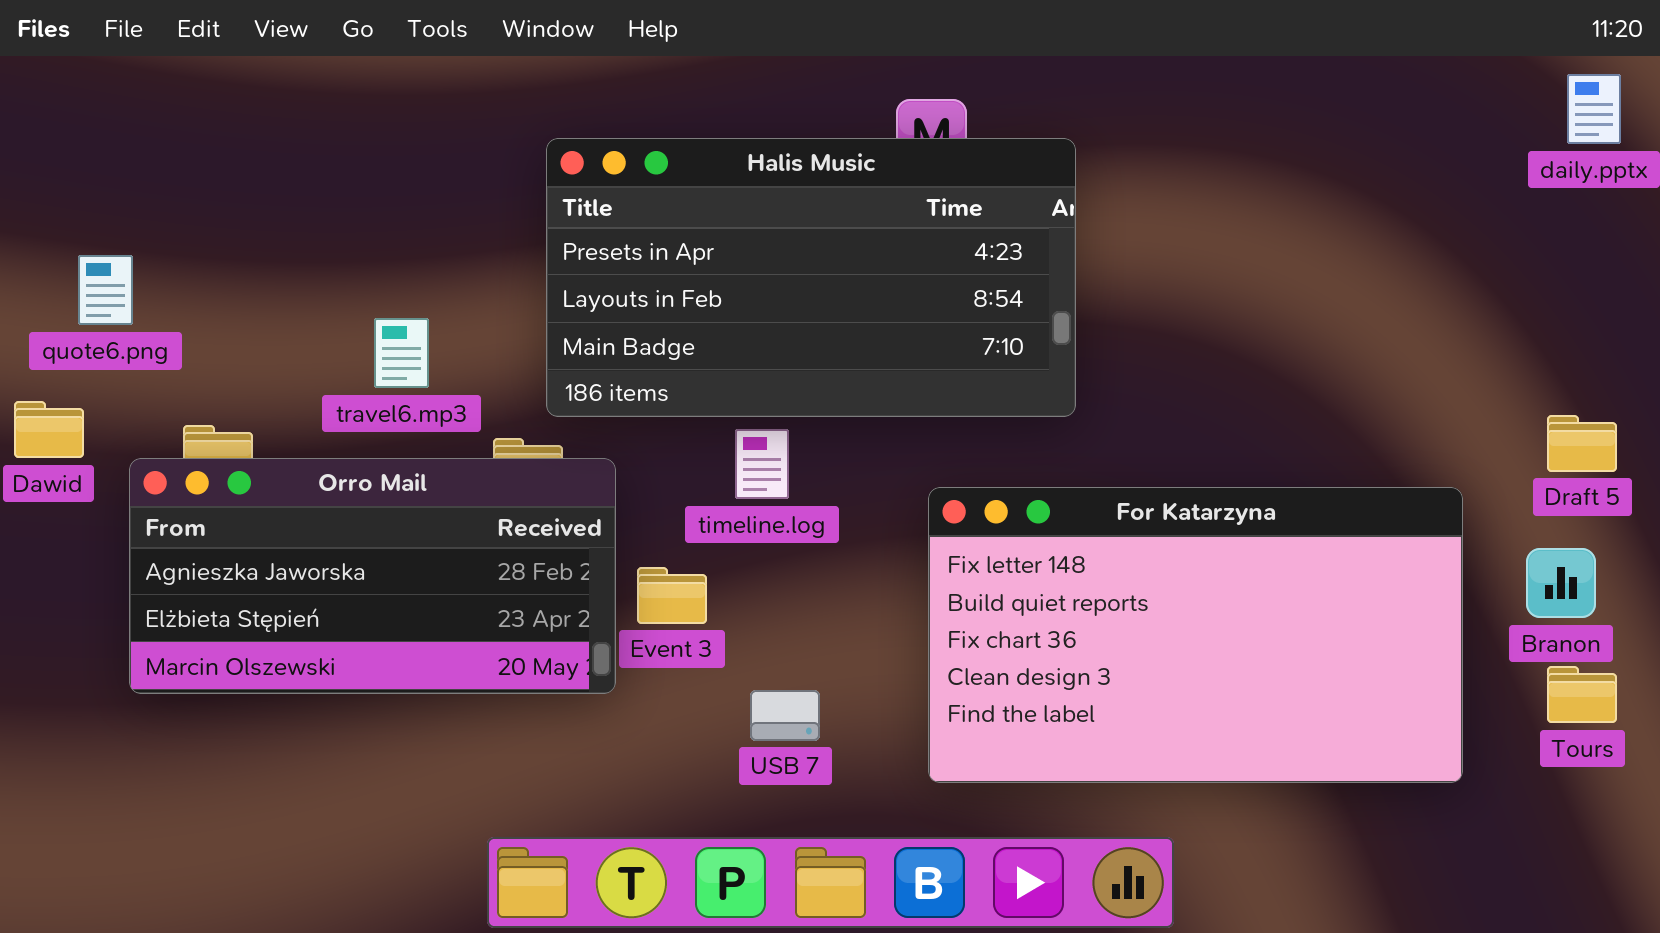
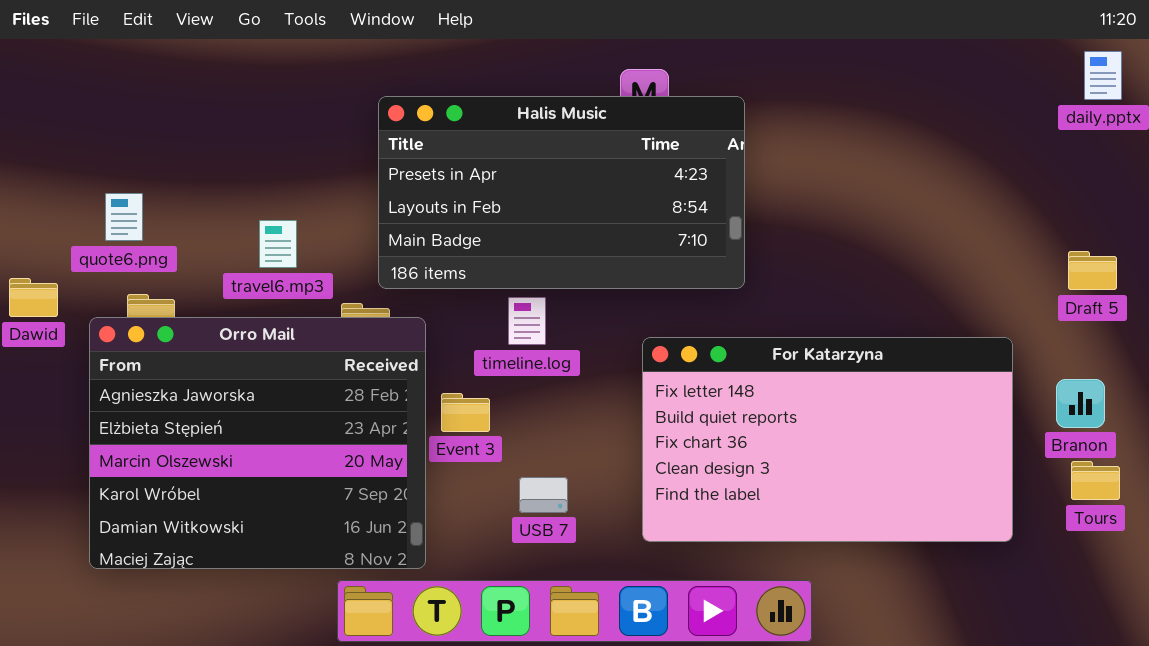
quote6.png: [78,255,133,325] -> [105,193,143,241], moved
Draft 5: [1547,415,1617,472] -> [1068,251,1117,290], moved
Orro Mail: [129,458,616,694] -> [89,317,426,569], resized

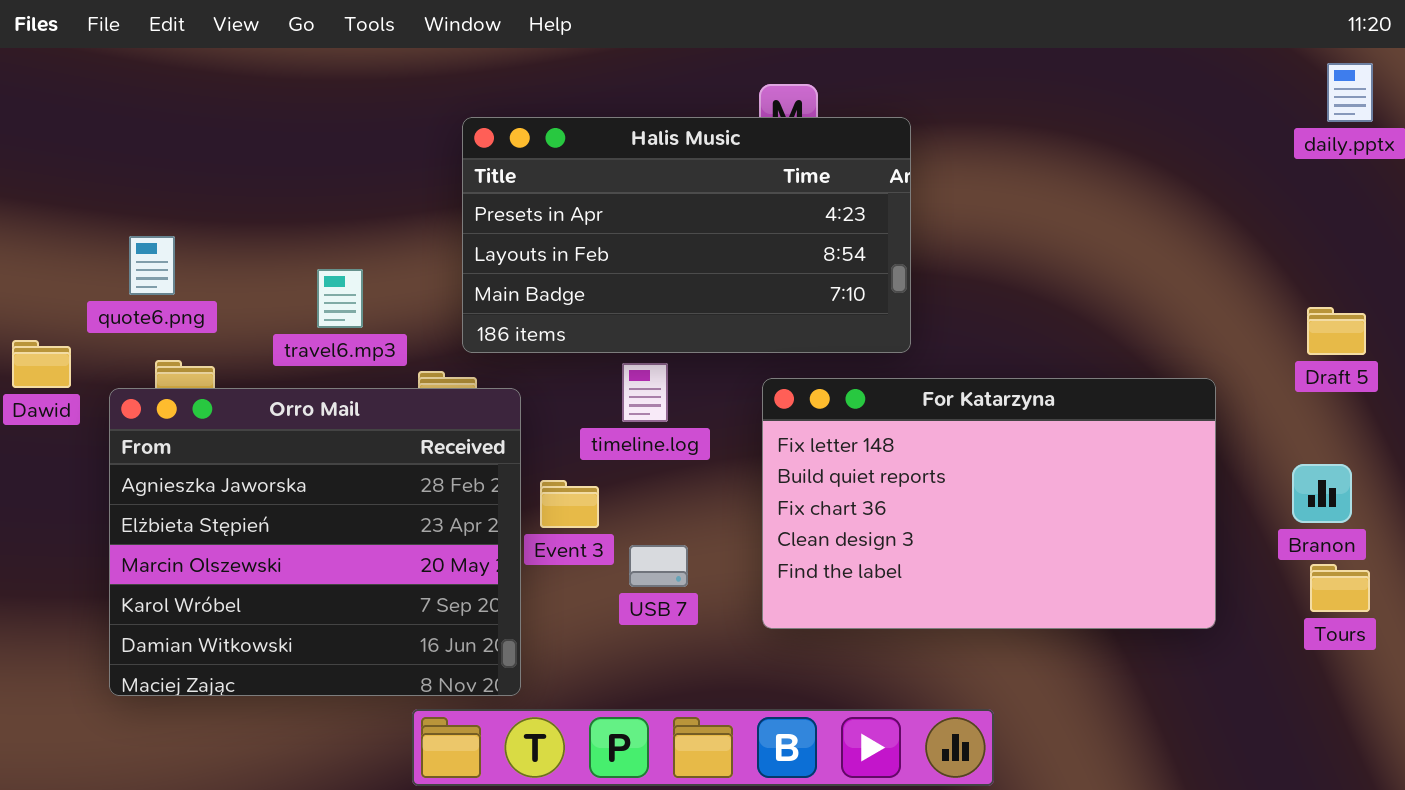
For Katarzyna: [642,337,1013,542] -> [762,378,1216,629], moved
USB 7: [519,477,568,513] -> [629,545,688,587], moved

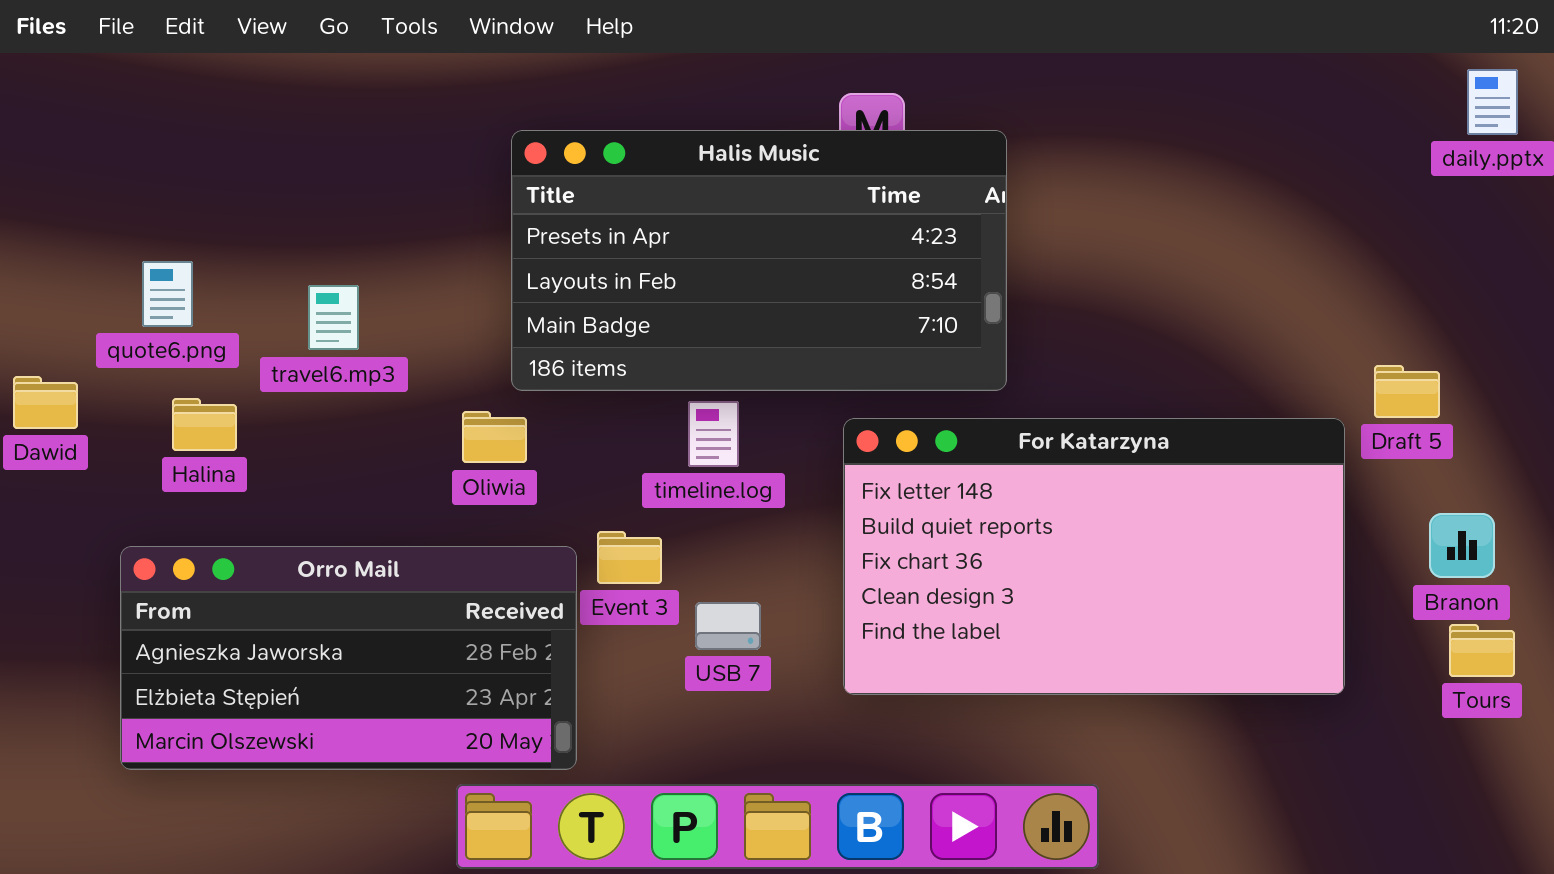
travel6.mp3: [317,269,363,328] -> [308,285,359,350], moved
Draft 5: [1307,307,1366,355] -> [1374,365,1440,418], moved
Orro Mail: [109,388,521,696] -> [120,546,577,770], resized

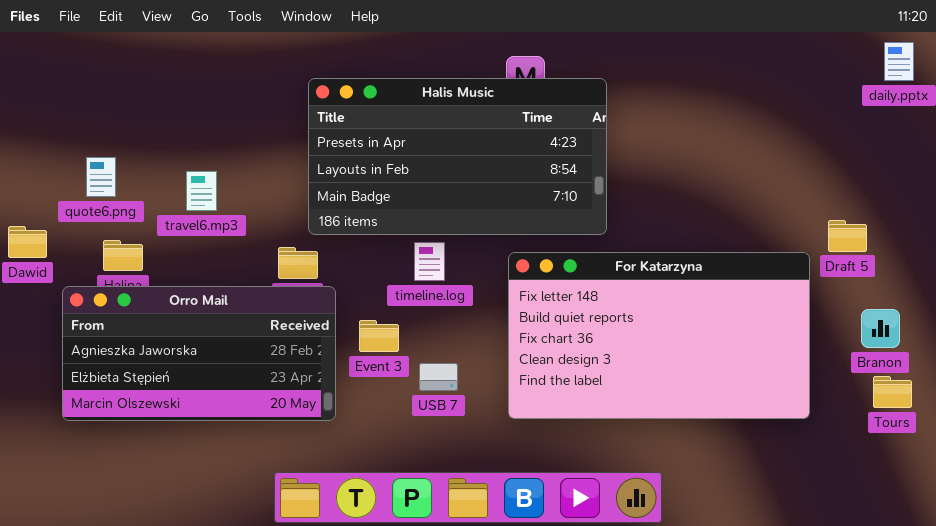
Orro Mail: [120,546,577,770] -> [62,286,336,421], moved

